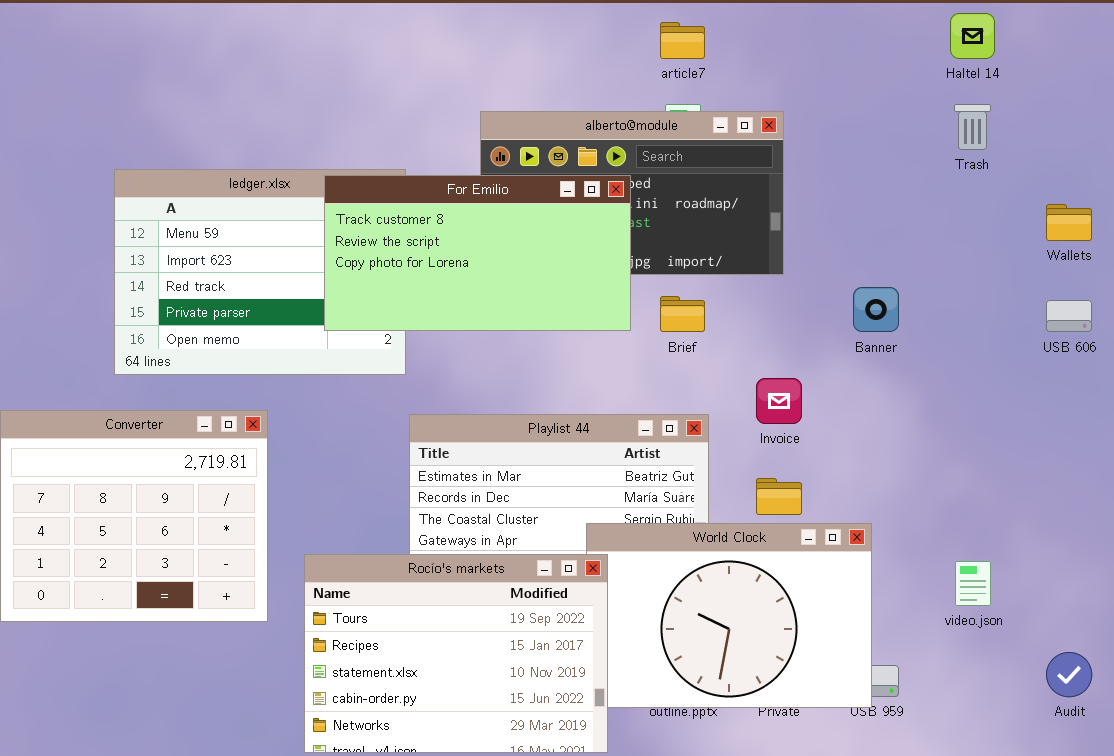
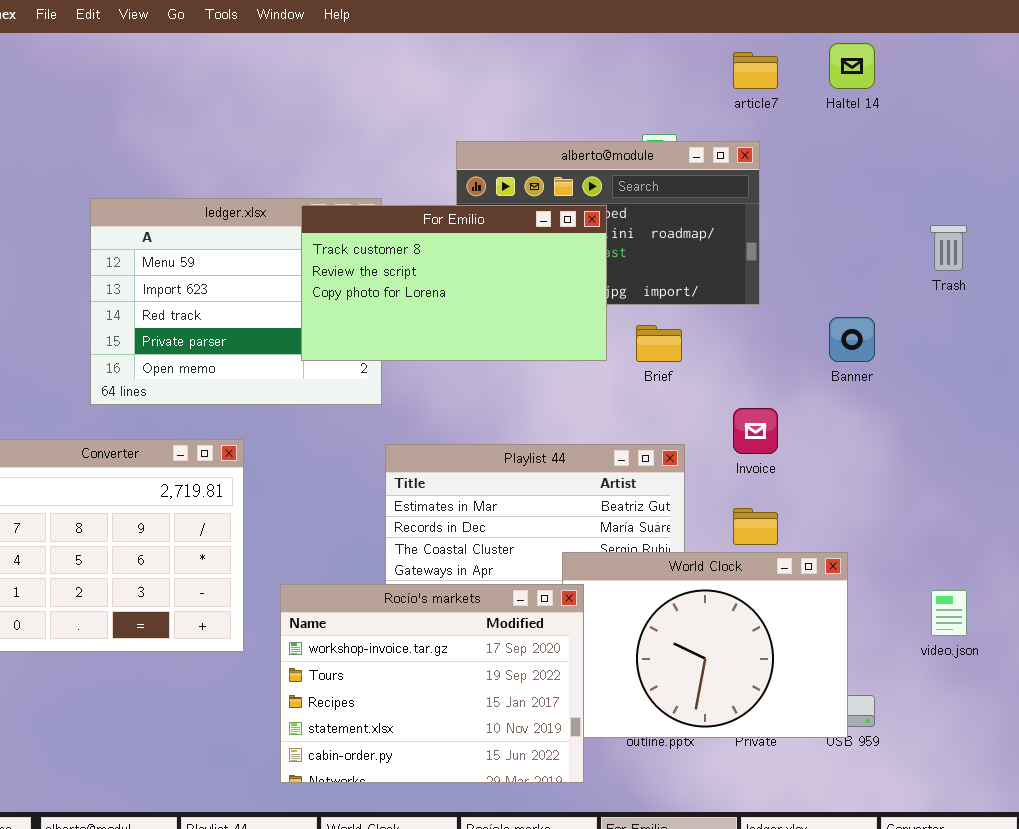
Haltel 14: [950,13,995,59] -> [829,43,875,89], moved
article7: [660,22,705,59] -> [733,52,778,89], moved
Trash: [954,104,991,150] -> [930,225,967,271], moved
Rocío's markets: [304,554,608,753] -> [280,584,584,783], scrolled up 1 row

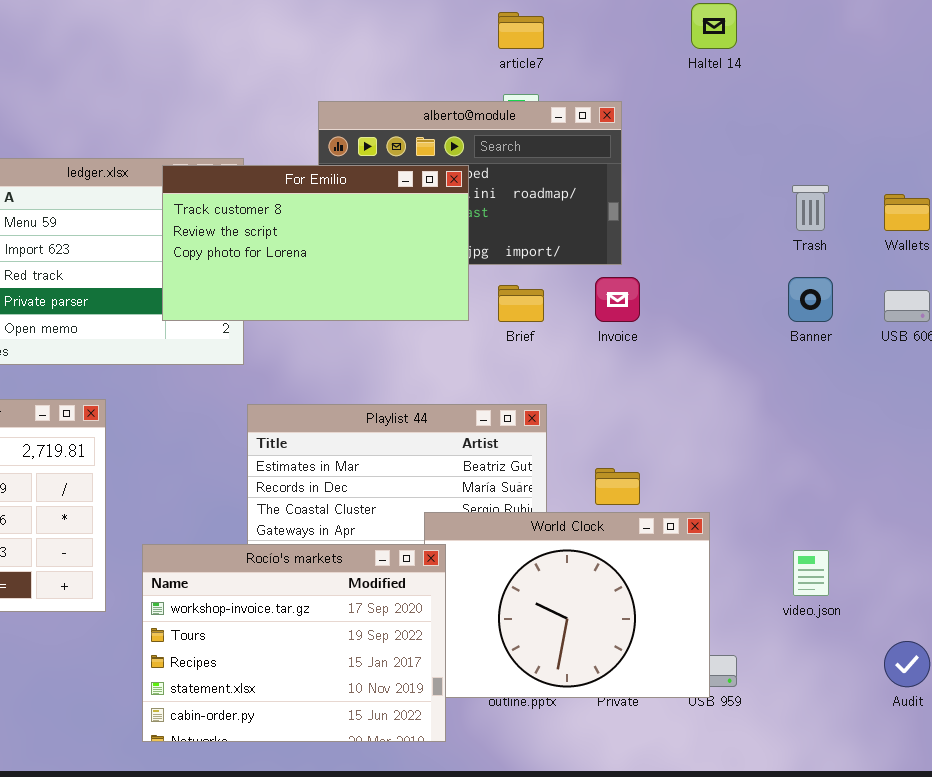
article7: [733,52,778,89] -> [498,12,544,49], moved
Banner: [829,317,875,362] -> [788,277,833,322], moved
Invoice: [733,408,778,454] -> [595,277,640,322], moved

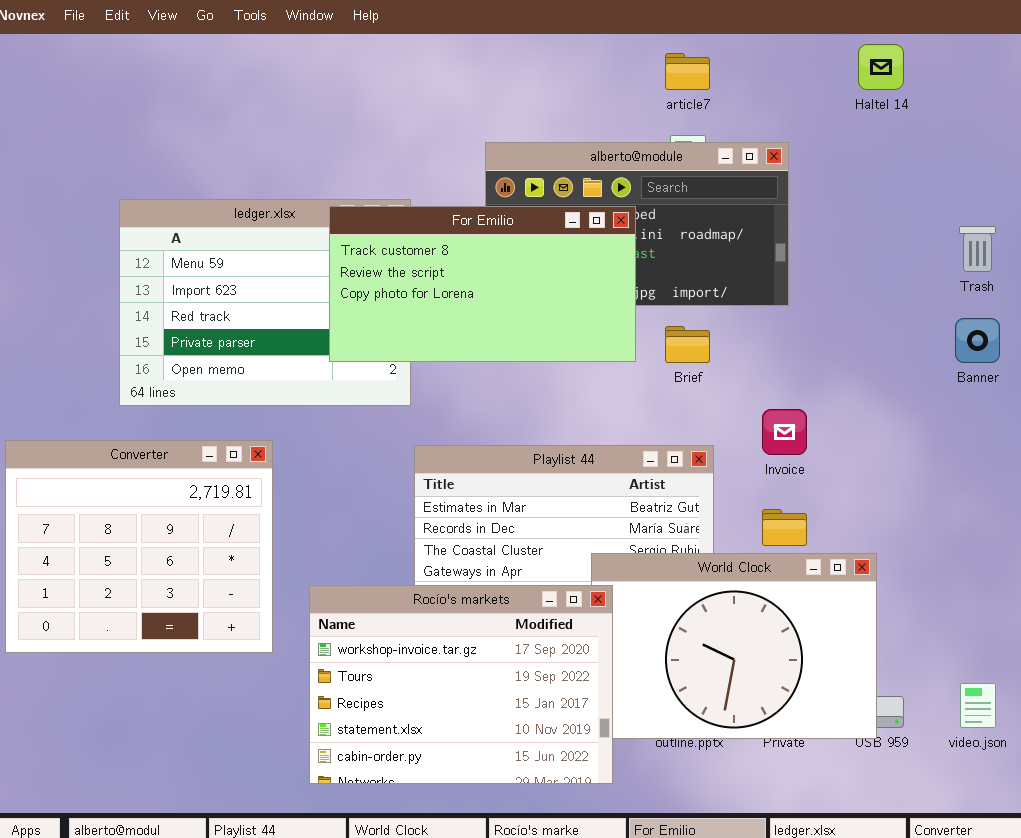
Invoice: [595,277,640,322] -> [762,409,807,455], moved
video.json: [793,550,829,596] -> [960,683,996,728], moved

